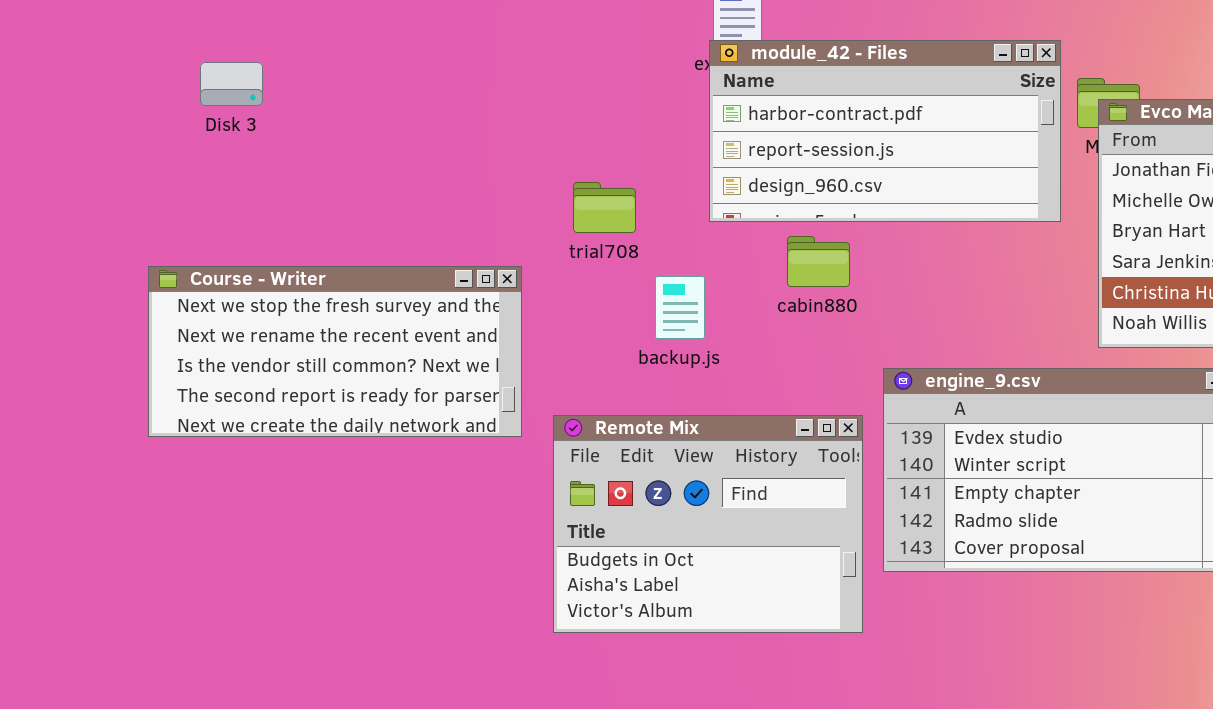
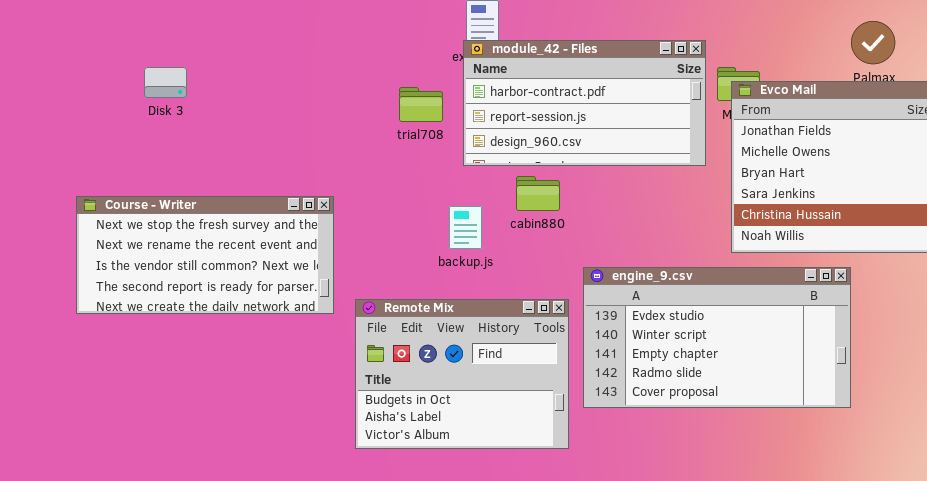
Disk 3: [200,62,263,106] -> [144,67,187,98], moved
trial708: [573,182,636,233] -> [399,87,443,122], moved
backup.js: [655,276,705,339] -> [449,206,482,249], moved

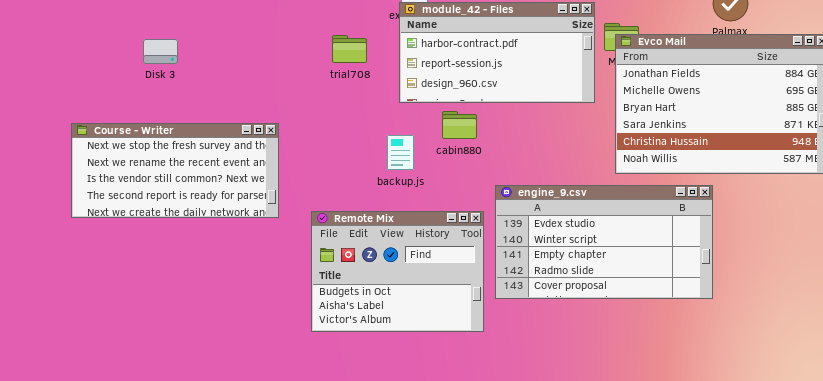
Disk 3: [144,67,187,98] -> [143,39,178,64], moved
trial708: [399,87,443,122] -> [332,35,367,63], moved
Course - Writer: [76,196,334,314] -> [71,123,279,218], moved

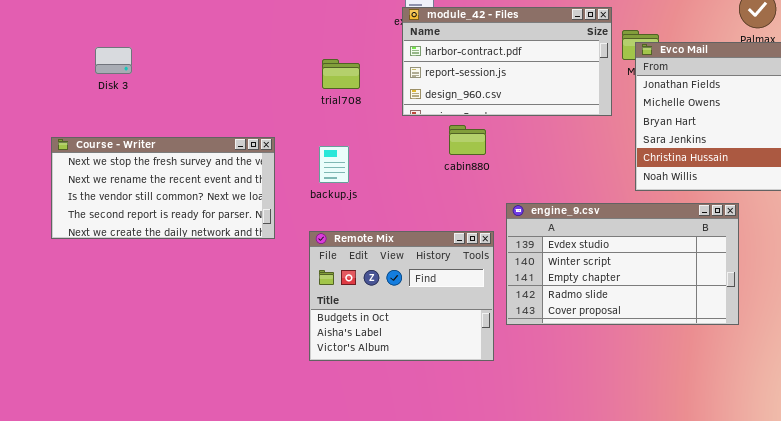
trial708: [332,35,367,63] -> [322,59,360,89], moved
Disk 3: [143,39,178,64] -> [95,47,132,74], moved
backup.js: [387,135,414,170] -> [319,146,349,183], moved

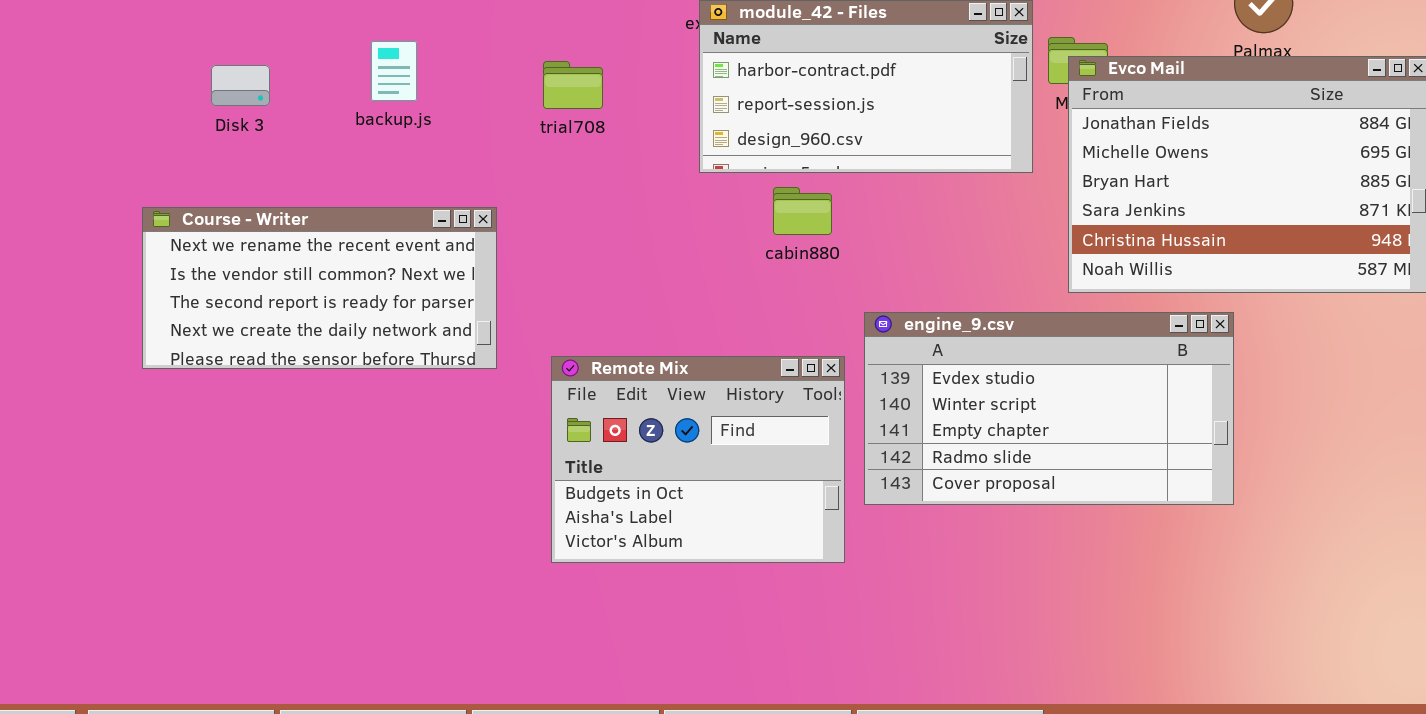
trial708: [322,59,360,89] -> [543,61,603,109], moved
Course - Writer: [51,137,275,239] -> [142,207,497,369], scrolled down 1 row
backup.js: [319,146,349,183] -> [371,41,417,101], moved

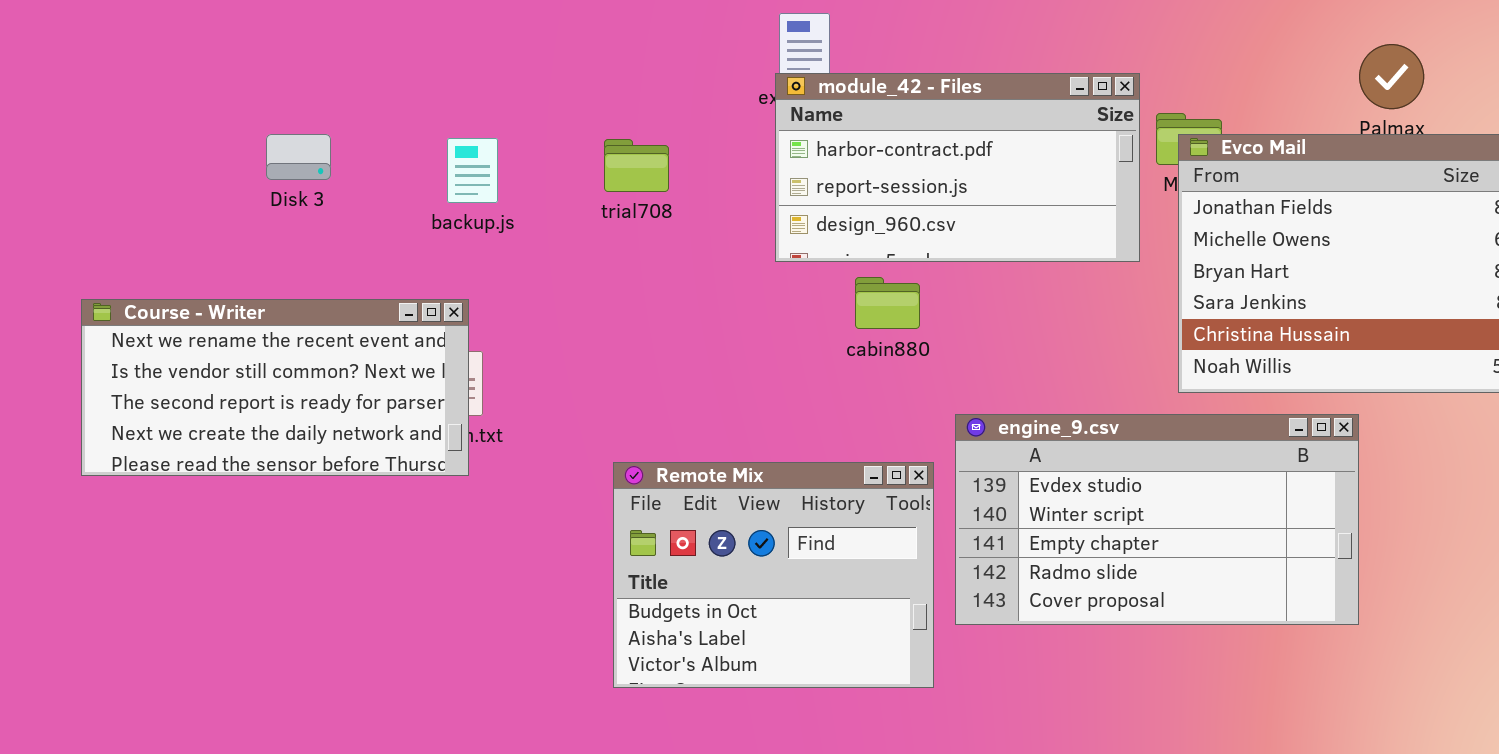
backup.js: [371,41,417,101] -> [447,138,498,203], moved
Disk 3: [211,65,270,106] -> [266,134,331,180], moved
Course - Writer: [142,207,497,369] -> [81,299,469,476], moved

